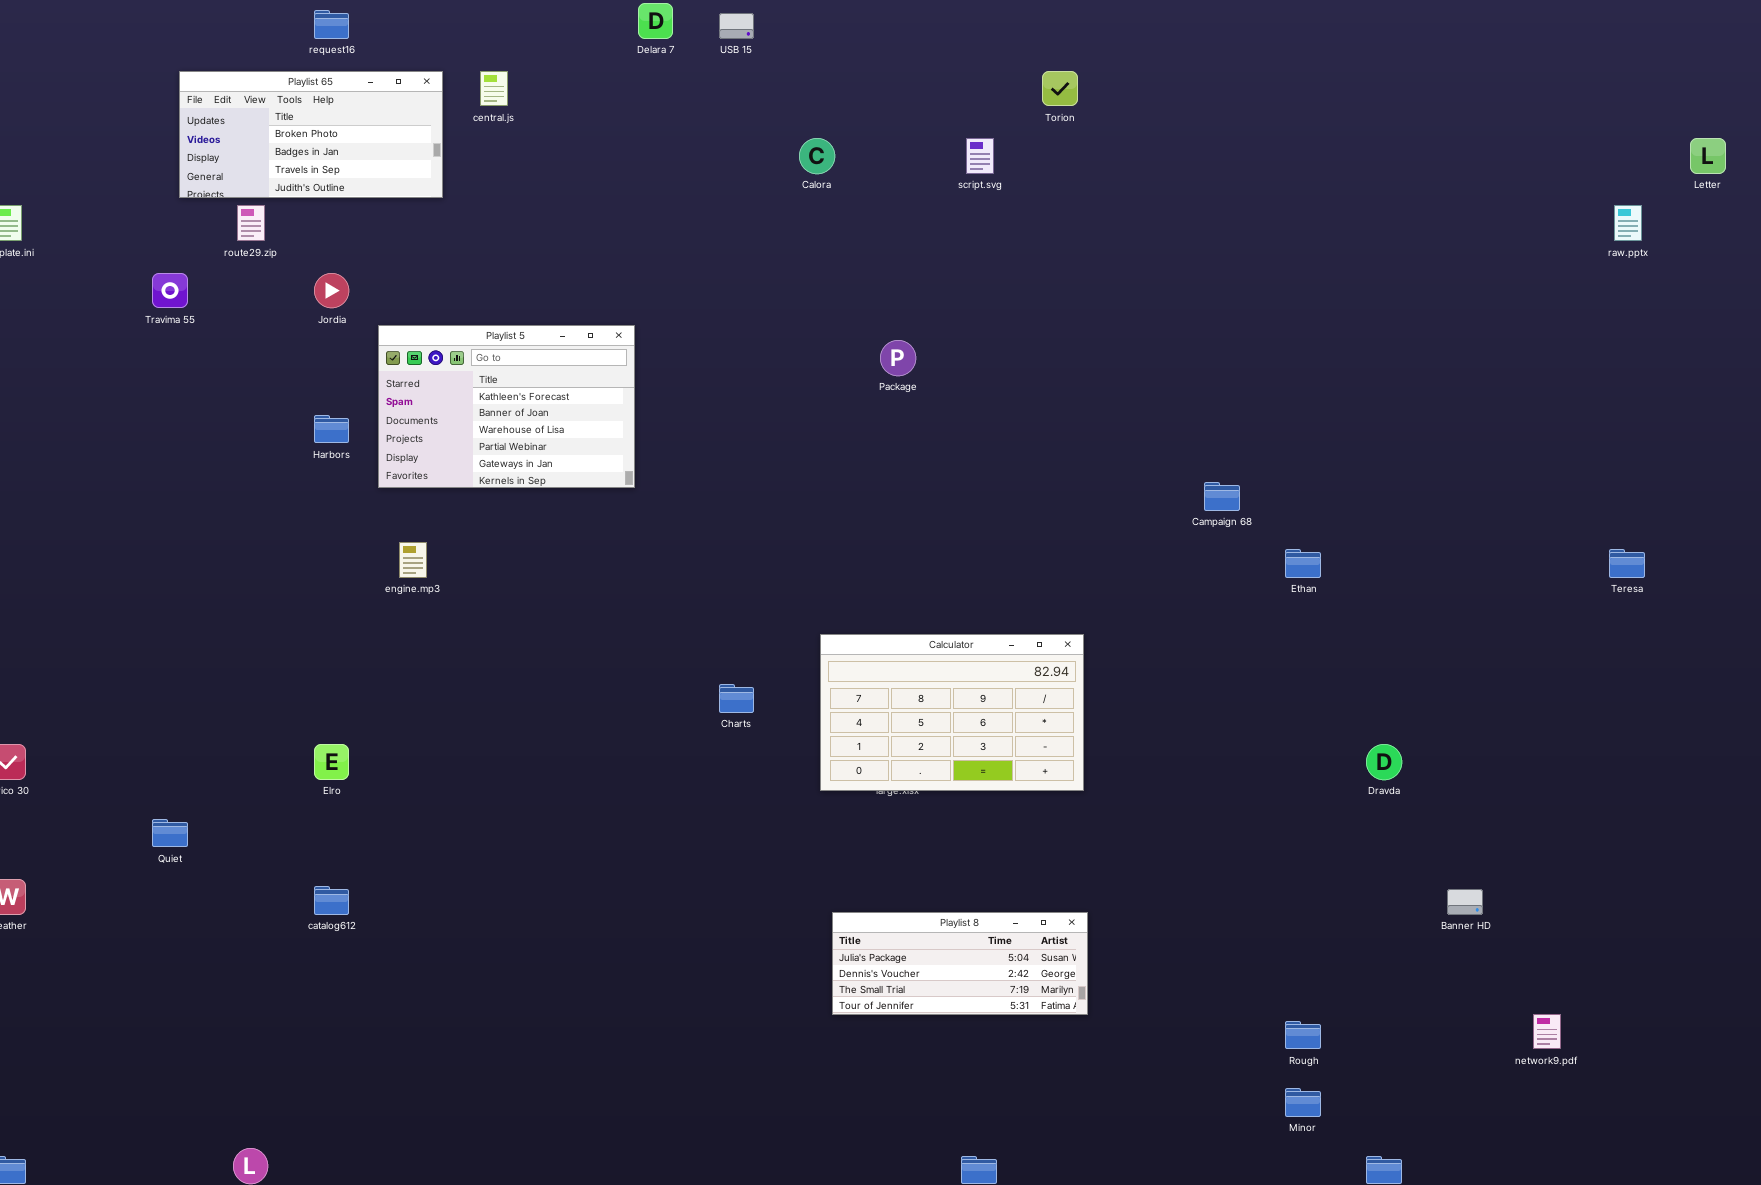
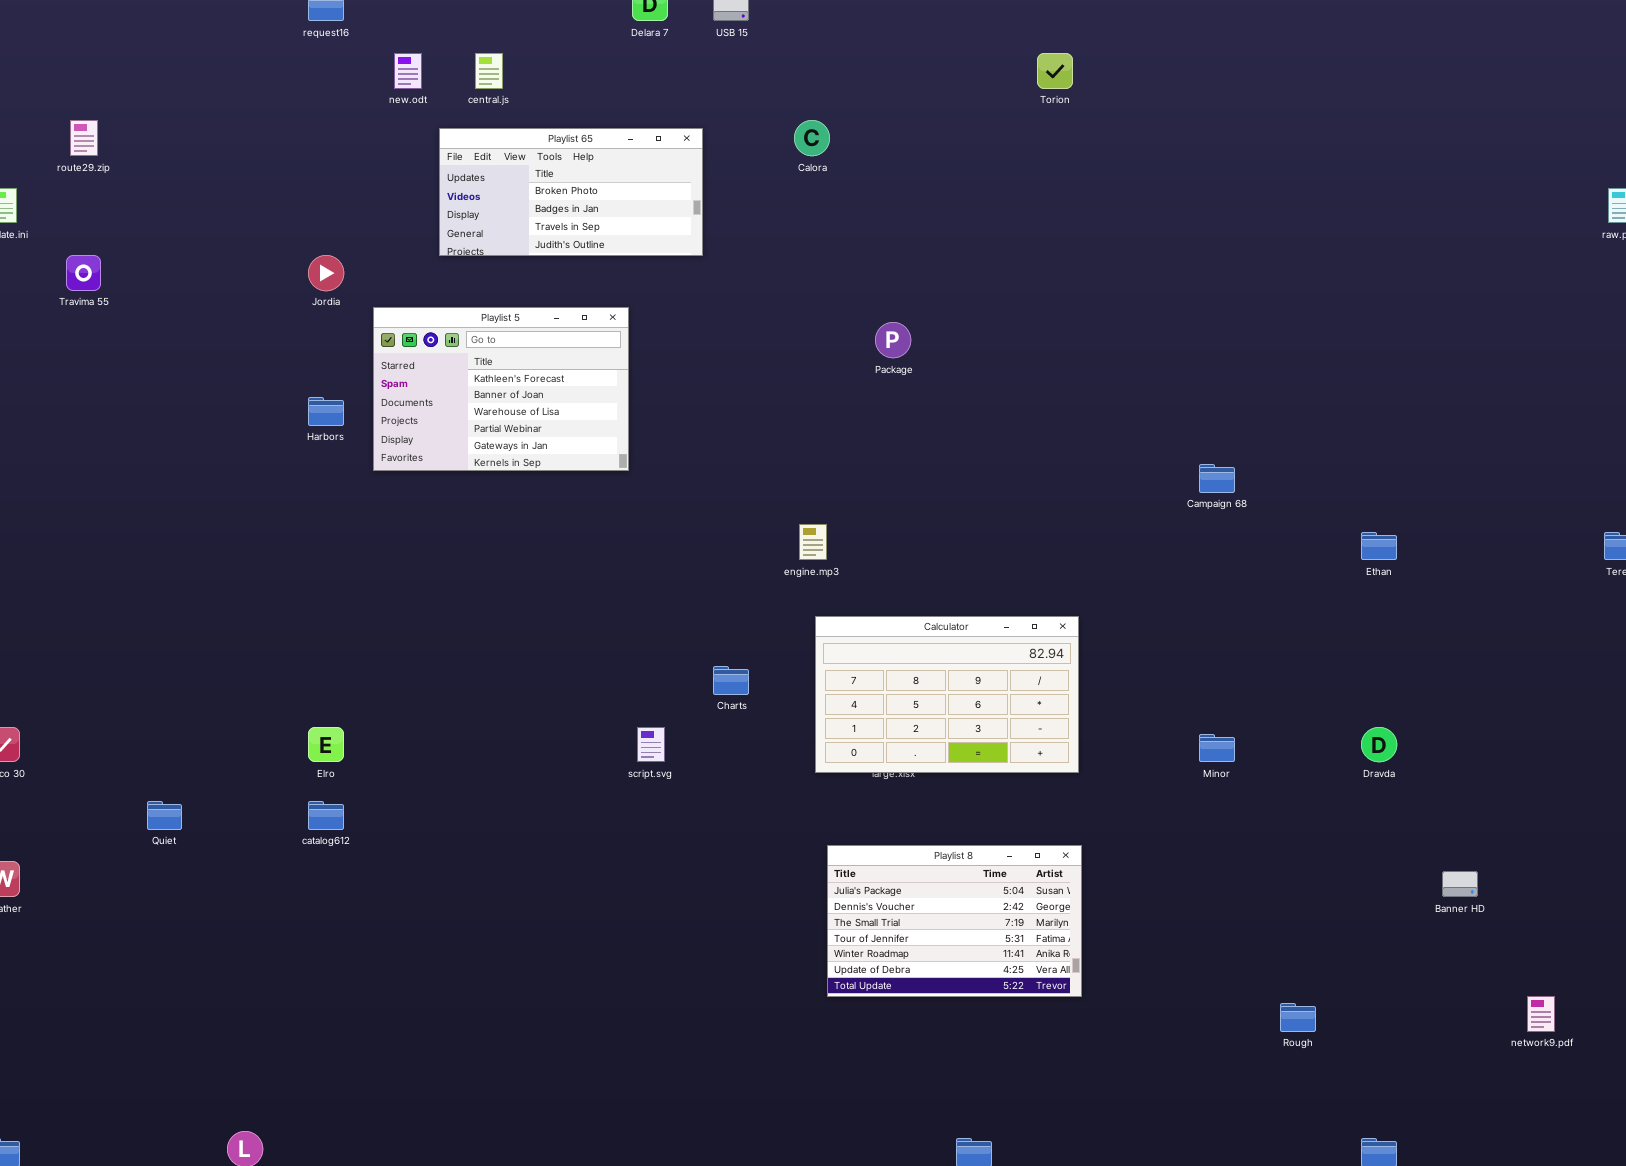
Playlist 65: [179,71,443,198] -> [439,128,703,256], moved
script.svg: [966,138,994,174] -> [637,727,665,762], moved
route29.zip: [237,205,265,241] -> [70,120,98,156], moved
Travima 55: [152,273,188,308] -> [66,255,101,291], moved
engine.mp3: [399,542,427,578] -> [799,524,827,560], moved
Ethan: [1285,549,1321,578] -> [1361,532,1397,560], moved
catalog612: [314,886,349,915] -> [308,801,344,830], moved
Playlist 8: [832,912,1088,1015] -> [827,845,1082,997], resized
Minor: [1285,1088,1321,1117] -> [1199,734,1235,762], moved

